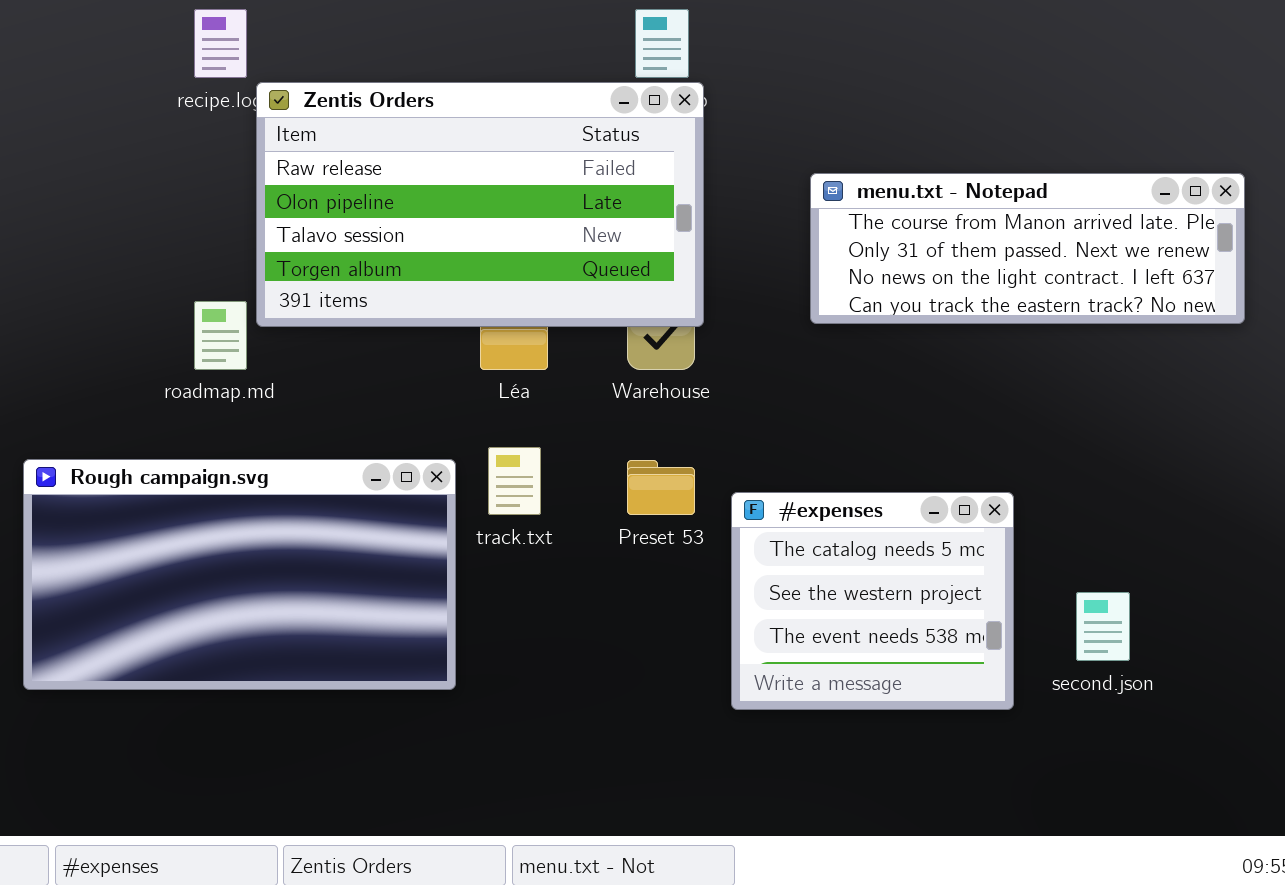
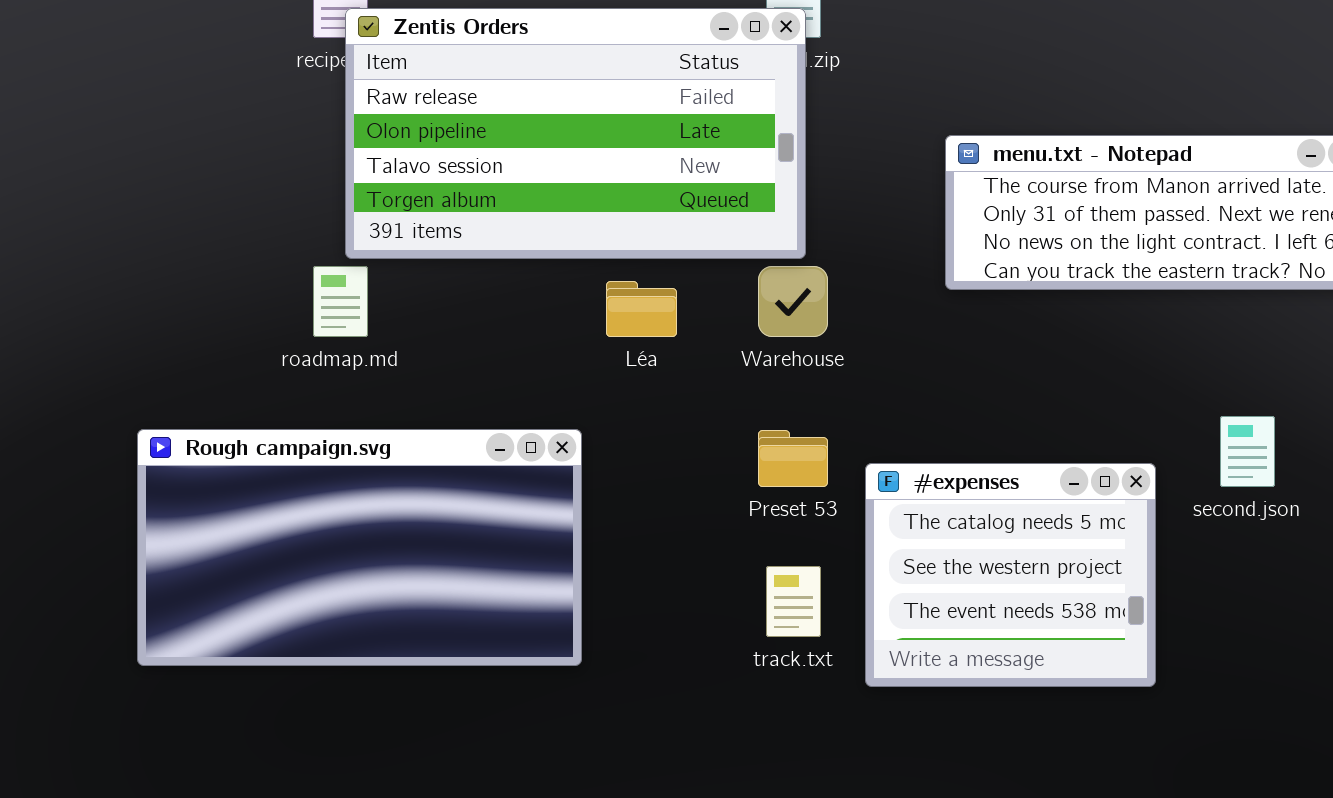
Zentis Orders: [256,82,704,327] -> [345,8,806,259], moved
track.txt: [488,447,541,515] -> [766,566,821,637], moved
second.json: [1076,592,1130,661] -> [1220,416,1275,487], moved

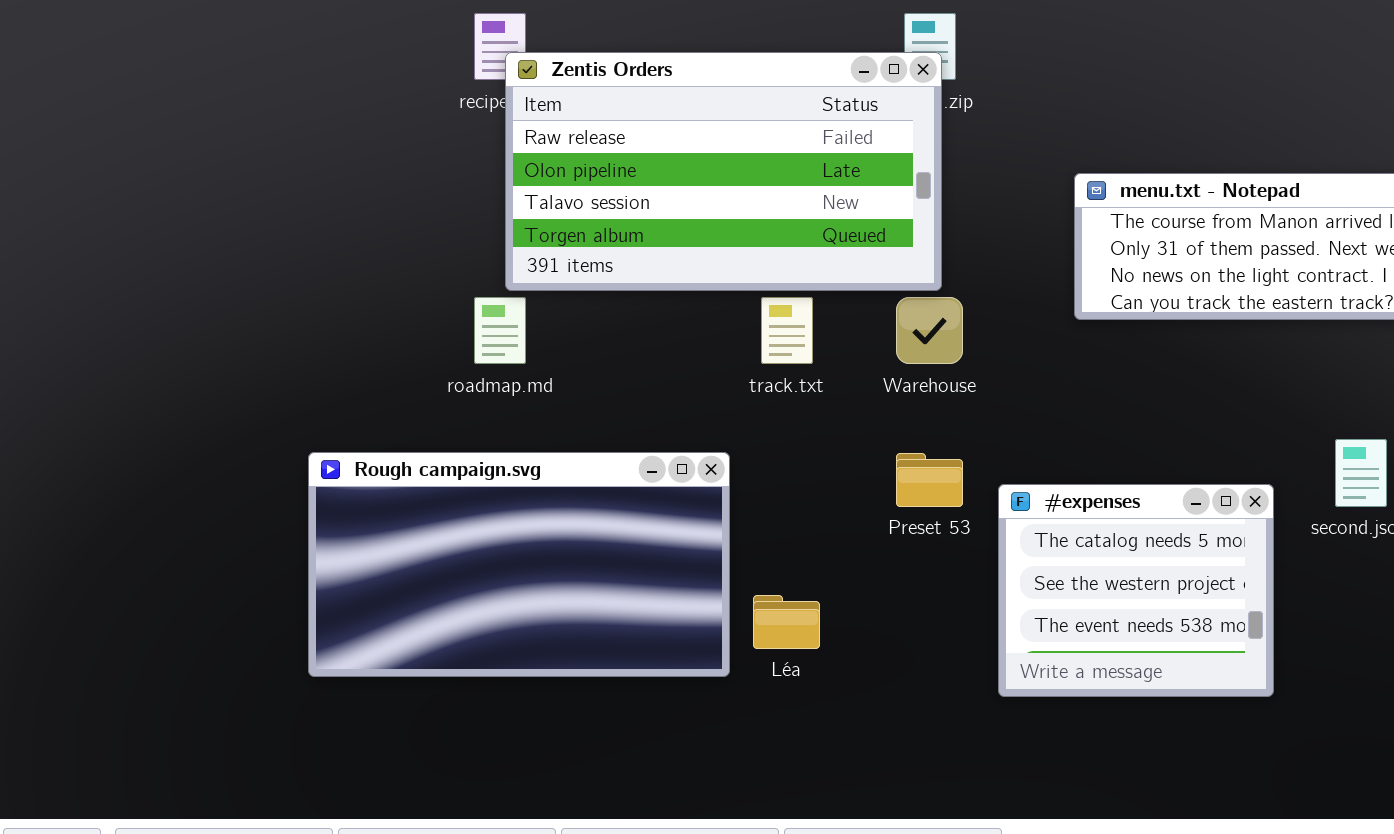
Léa: [606,281,677,337] -> [753,595,820,649], moved
track.txt: [766,566,821,637] -> [761,297,813,364], moved

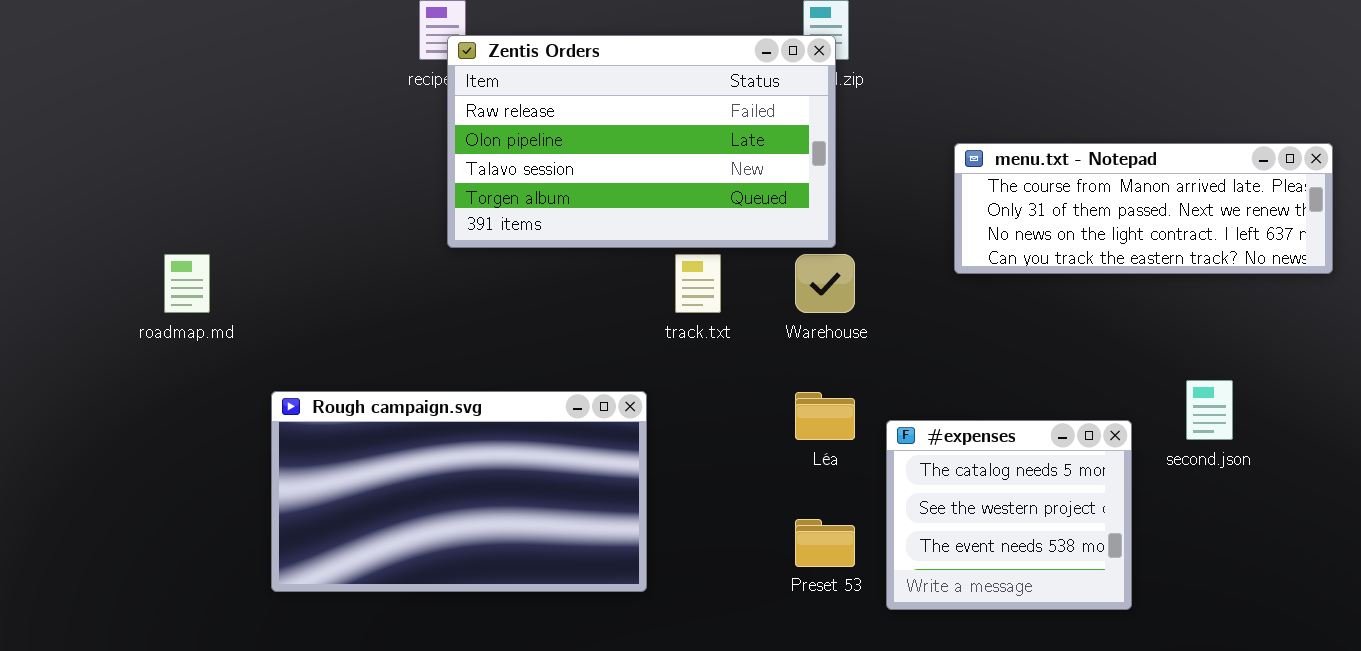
roadmap.md: [474,297,526,364] -> [164,254,210,313], moved
Preset 53: [896,453,963,507] -> [795,519,855,567], moved
Léa: [753,595,820,649] -> [795,392,855,440], moved

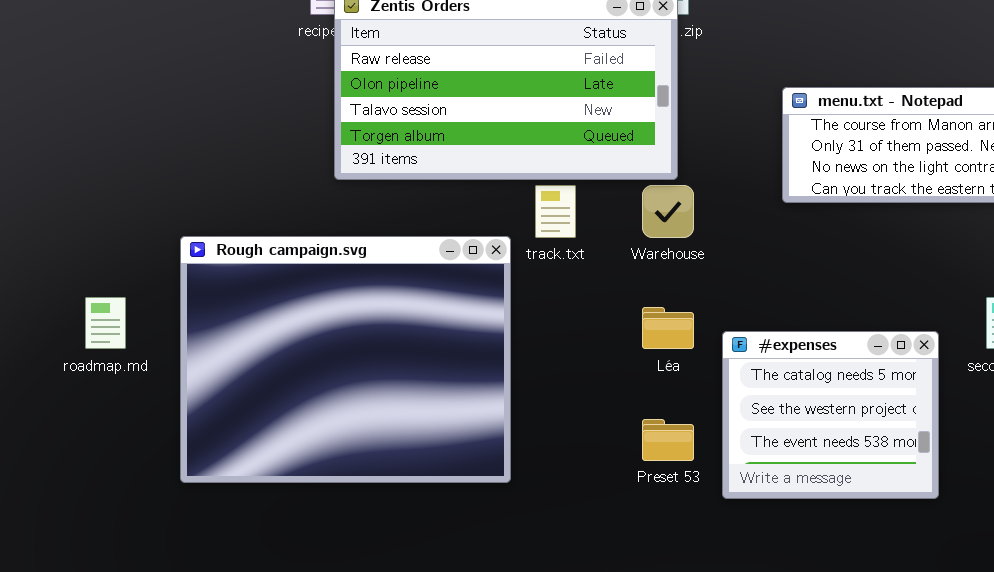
roadmap.md: [164,254,210,313] -> [85,297,126,349], moved
Rough campaign.svg: [271,391,647,592] -> [180,236,511,483], resized

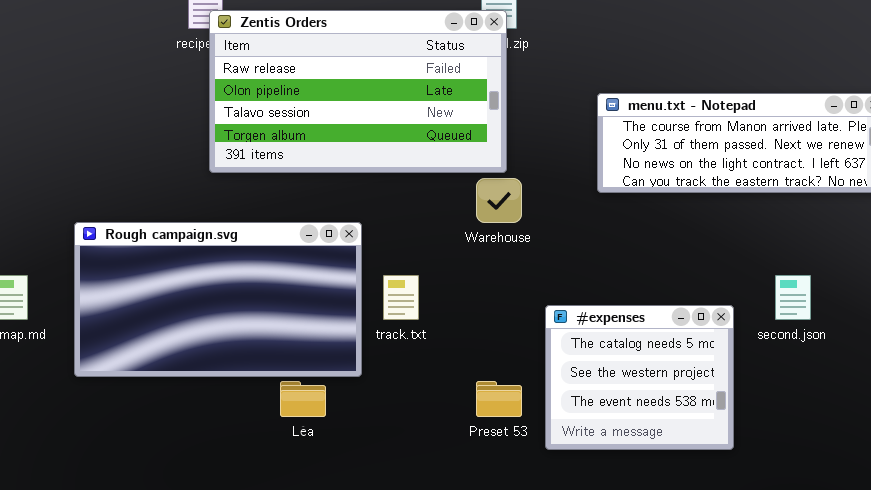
track.txt: [535,185,576,238] -> [383,275,419,320], moved
Rough campaign.svg: [180,236,511,483] -> [74,222,362,377], resized
Léa: [642,307,694,349] -> [280,381,326,417], moved

